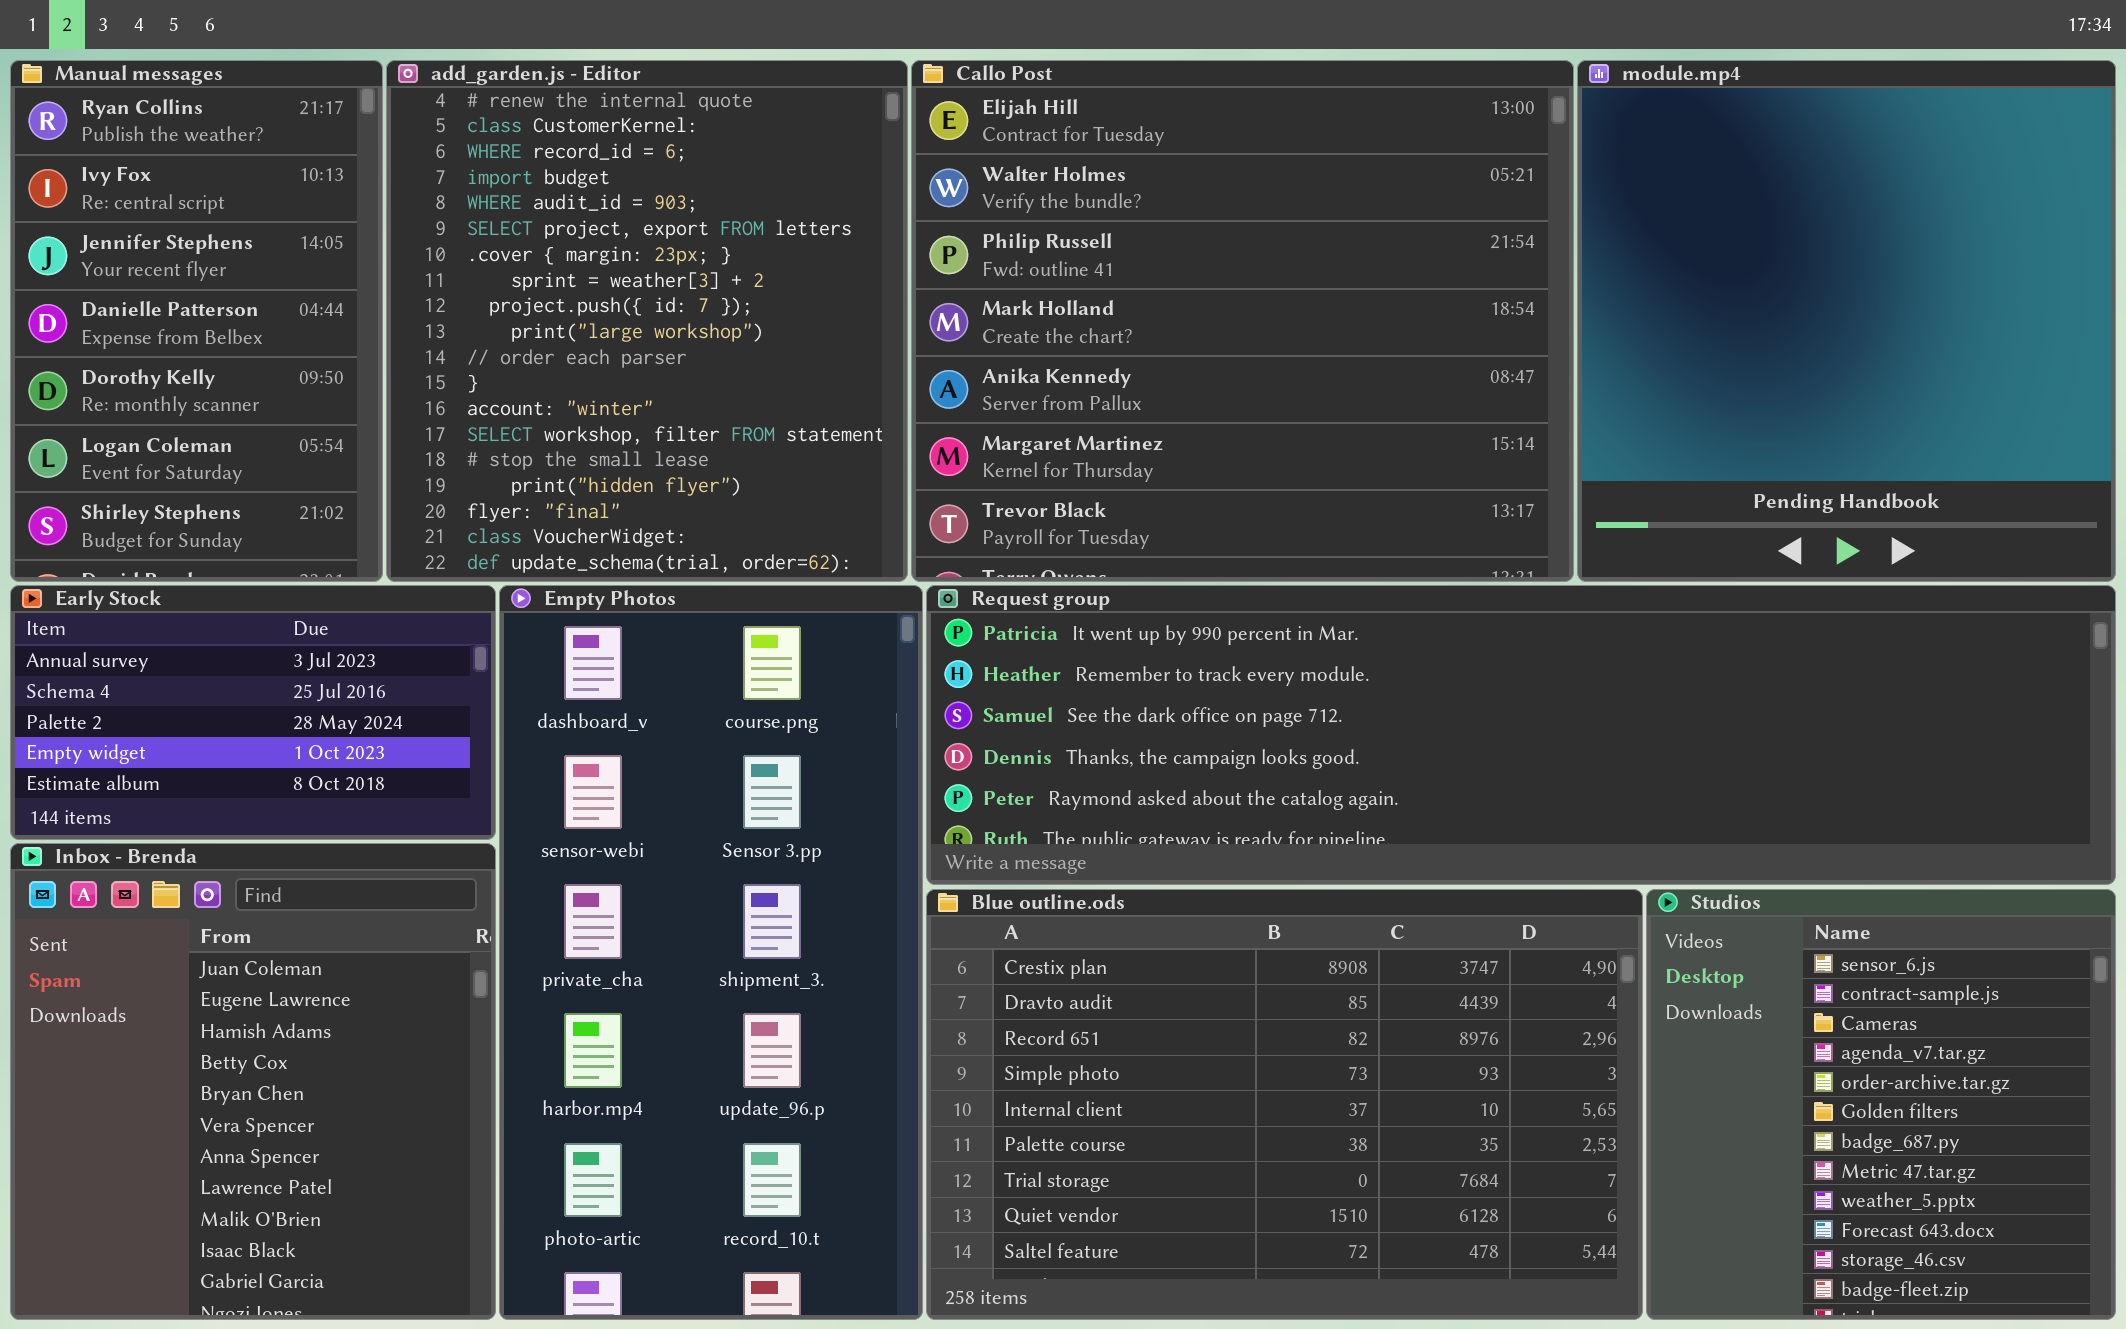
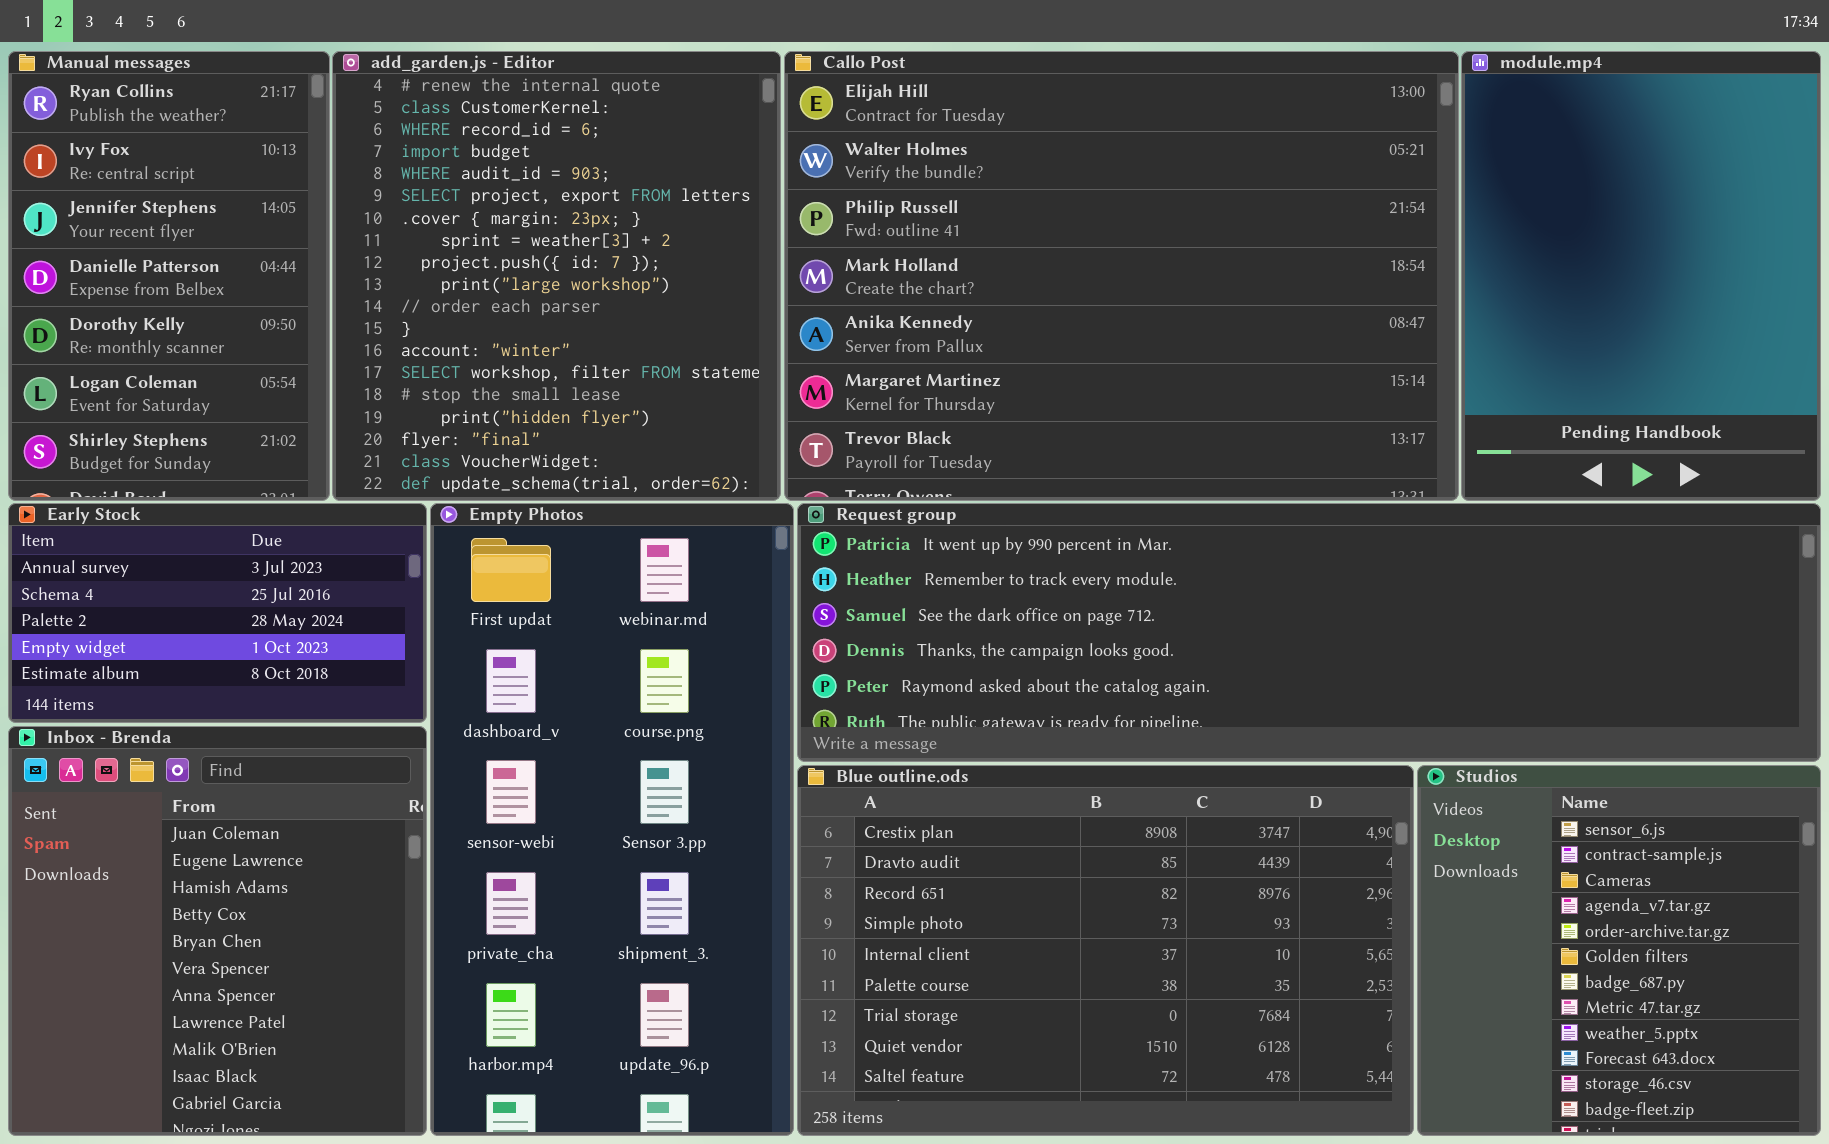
Callo Post: [911,60,1574,582] -> [784,51,1459,501], resized
module.mp4: [1577,60,2116,582] -> [1461,51,1821,501], resized
Empty Photos: [499,585,923,1320] -> [430,503,794,1136], scrolled up 1 row

